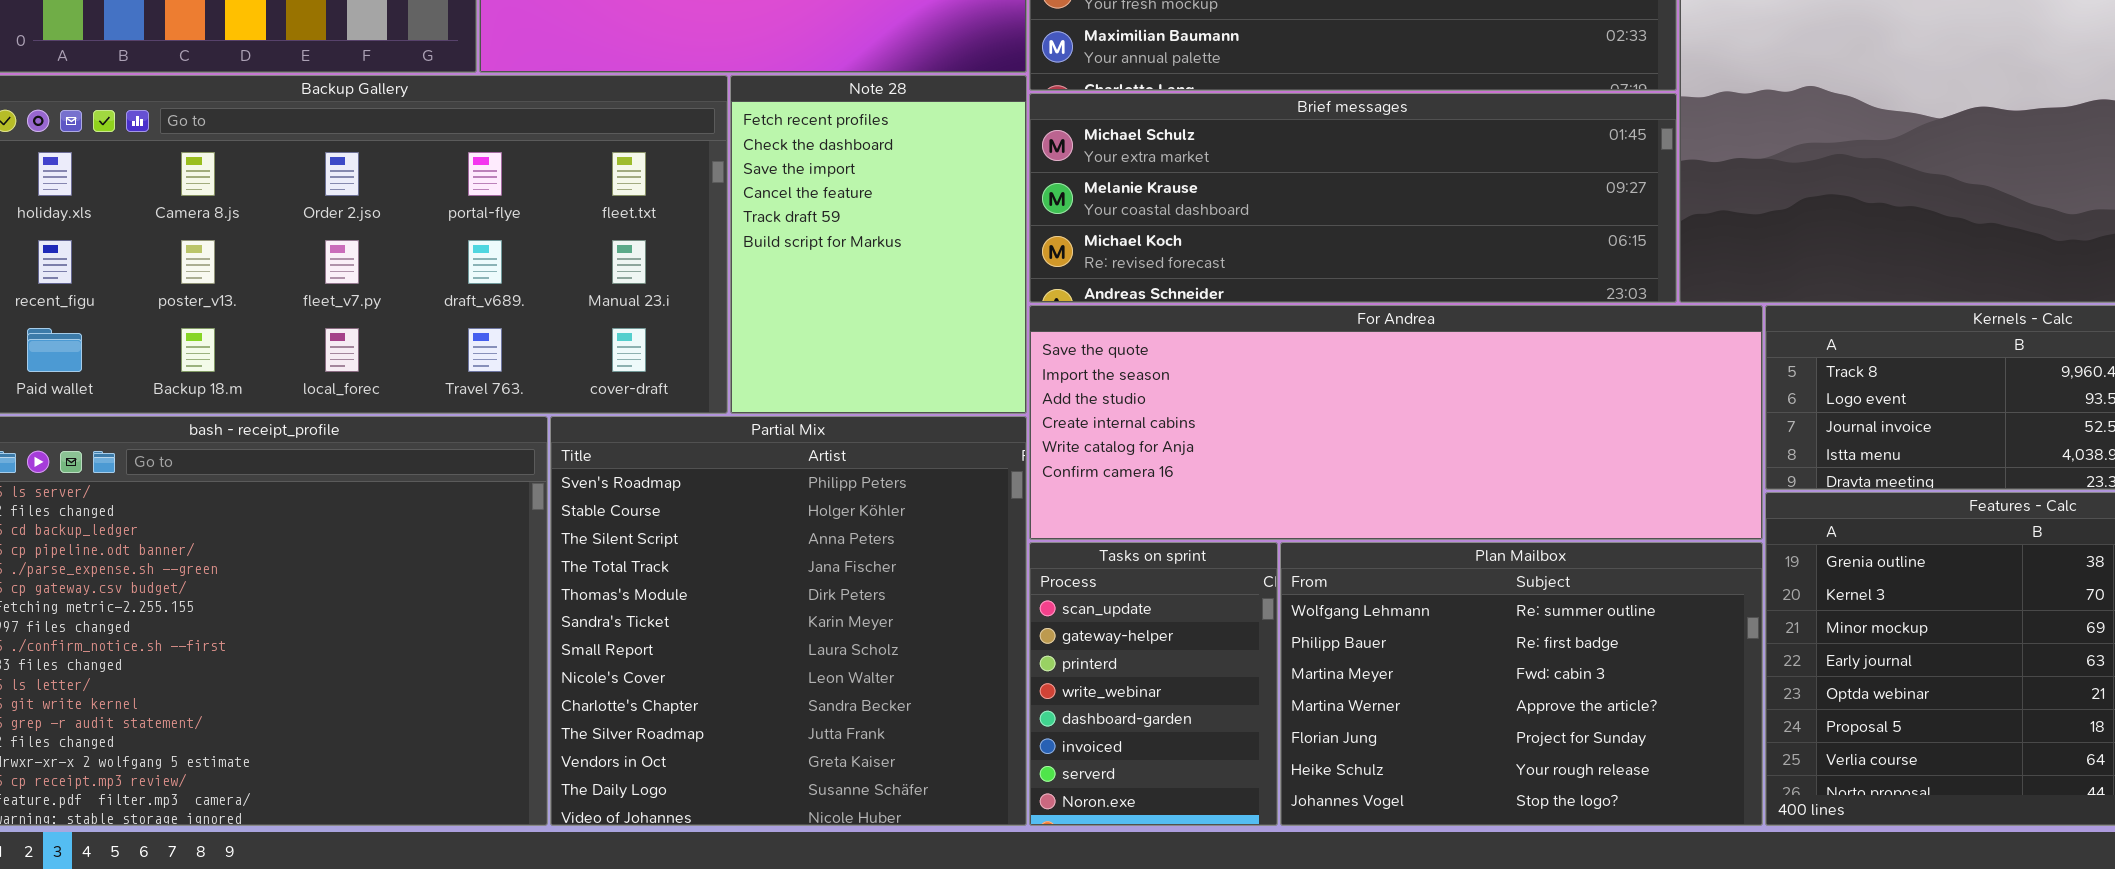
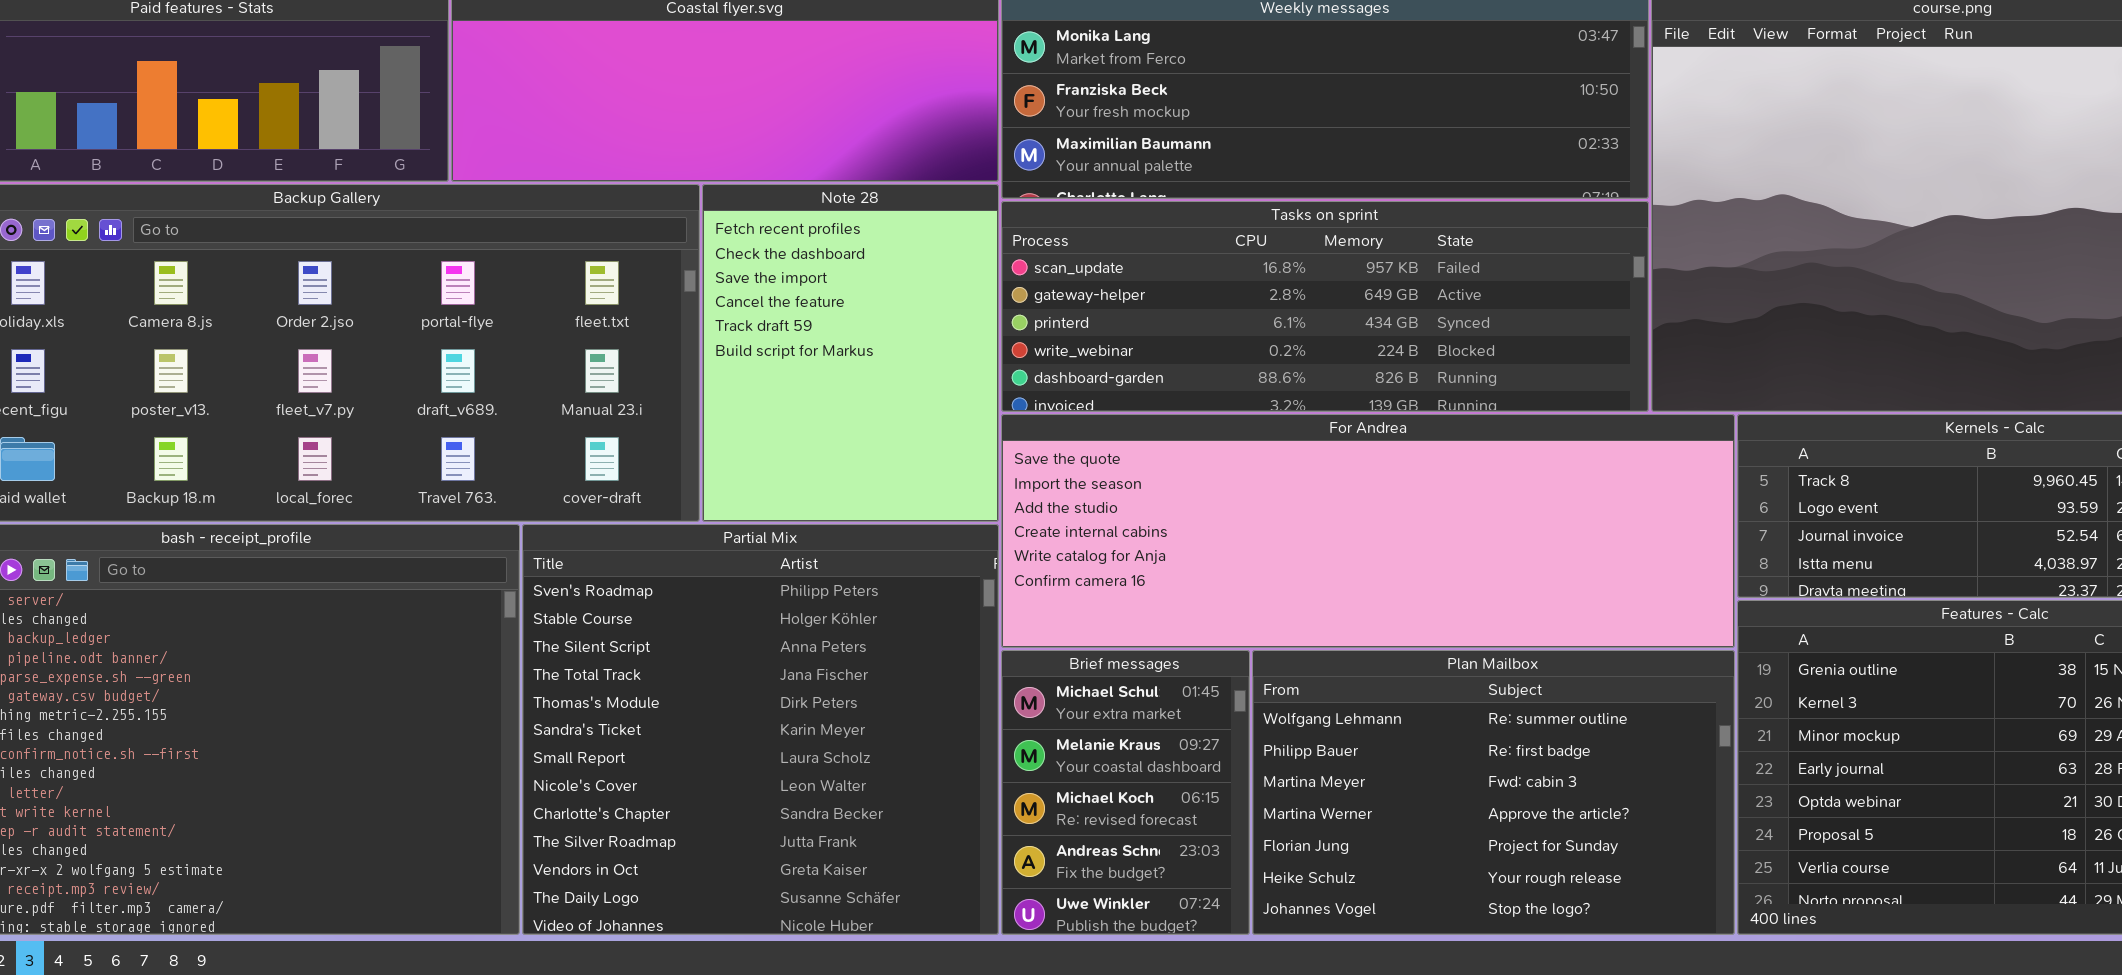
Brief messages: [1029,93,1677,303] -> [1001,650,1250,935], moved, resized
Tasks on sprint: [1029,542,1278,826] -> [1001,201,1649,412], moved, resized

